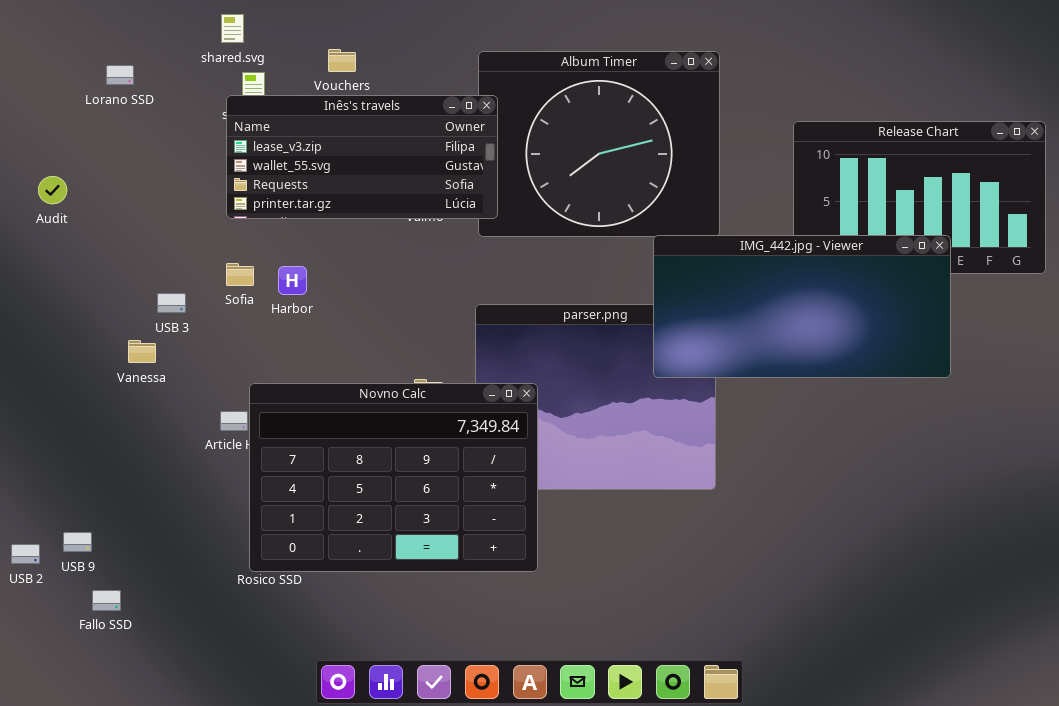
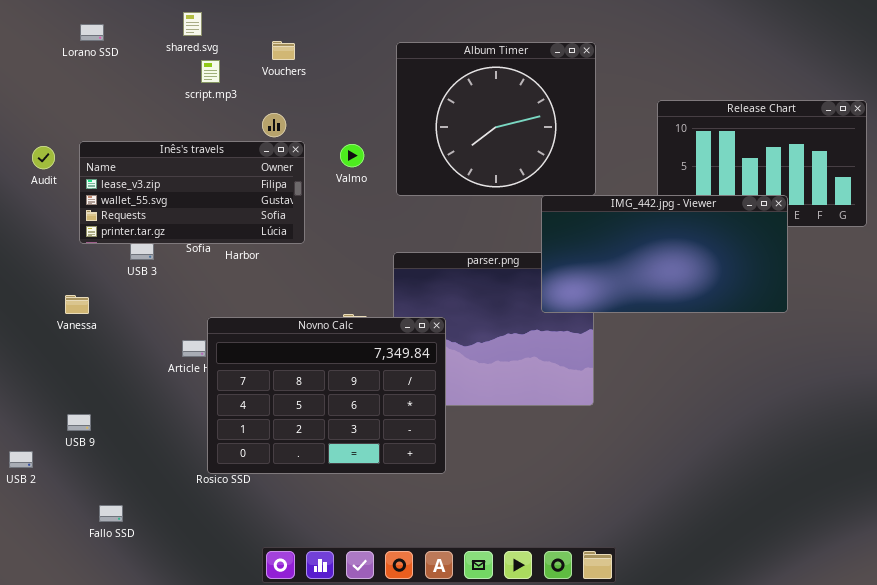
Lorano SSD: [106,65,134,85] -> [80,24,104,41], moved
Inês's travels: [226,95,498,219] -> [79,141,305,244], moved
Vanessa: [128,340,156,363] -> [65,295,89,314], moved
USB 9: [63,532,92,552] -> [67,414,91,431], moved
Fallo SSD: [92,590,121,611] -> [99,505,123,522], moved

